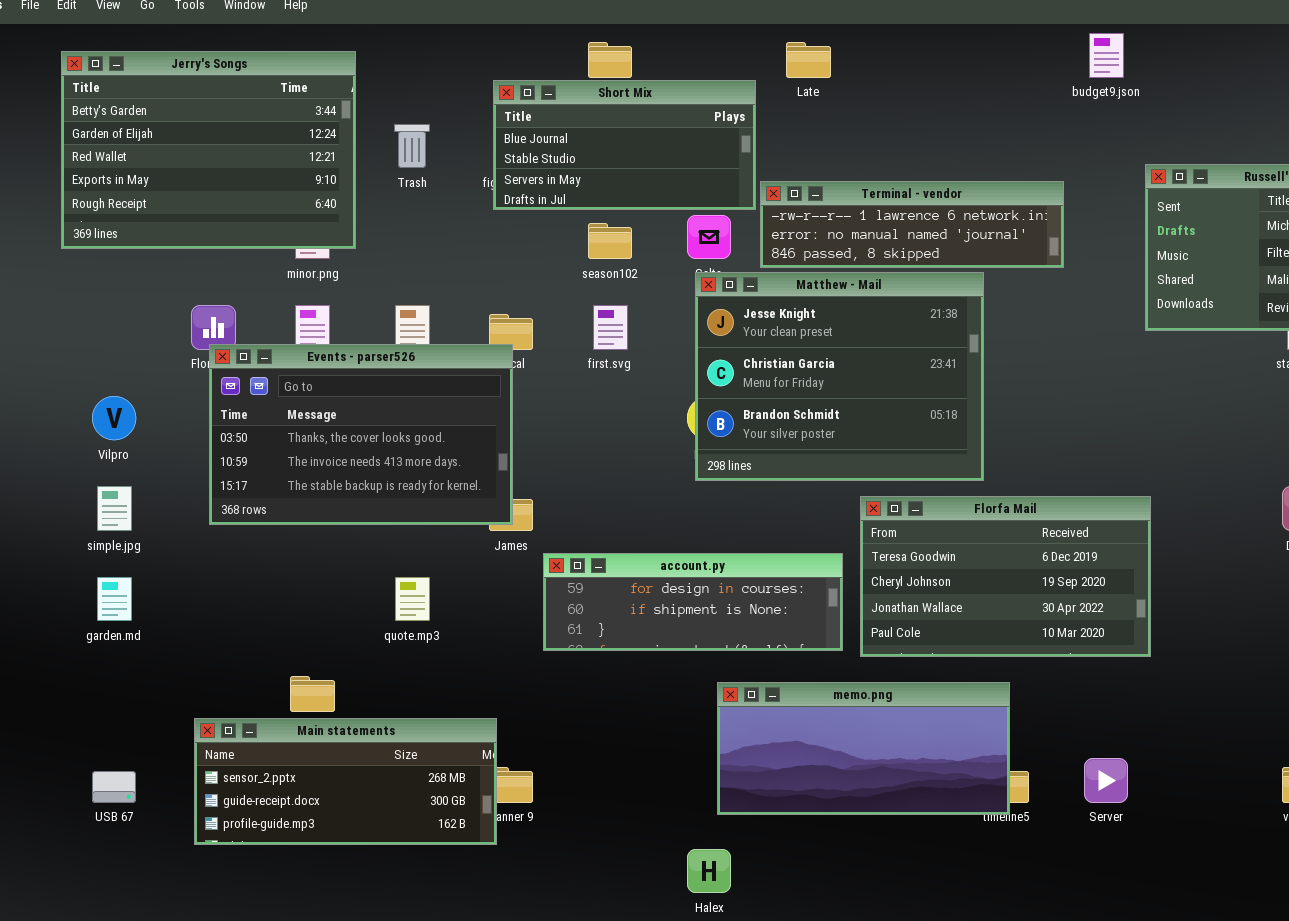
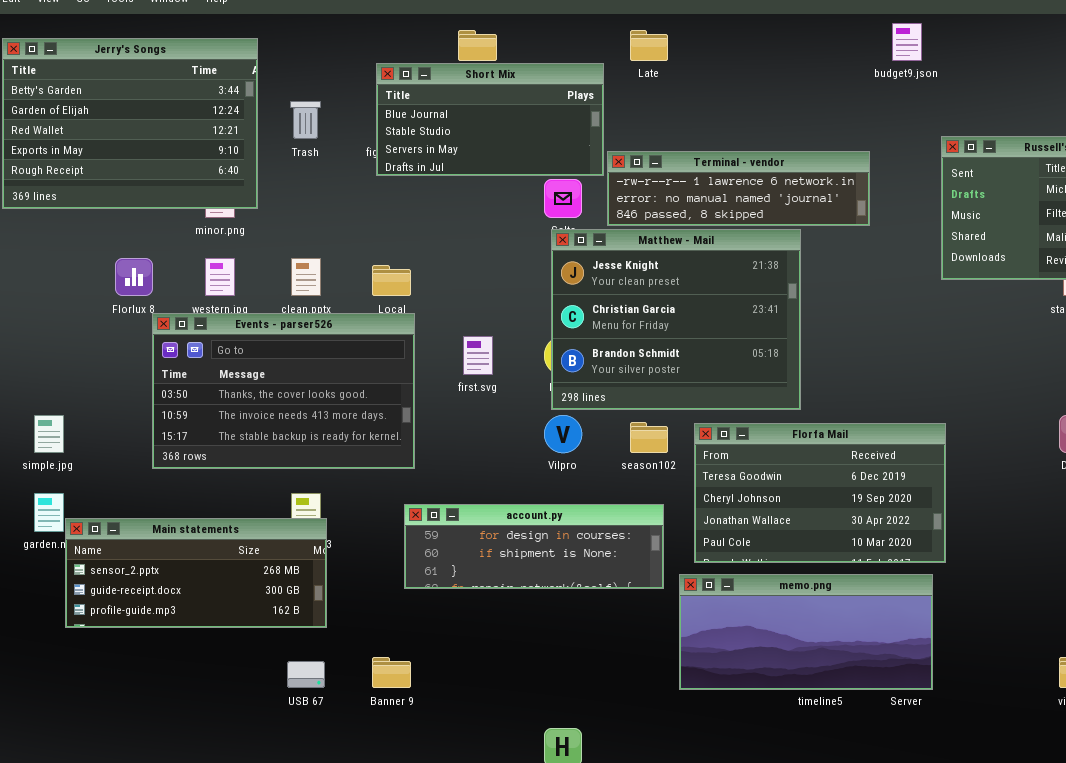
season102: [588,223,632,259] -> [630,422,668,453], moved
first.svg: [593,305,628,350] -> [463,336,493,375], moved
Events - parser526: [209,344,513,525] -> [152,313,415,469], moved
Vilpro: [92,396,136,440] -> [544,415,582,453], moved
account.py: [543,553,843,651] -> [404,504,664,589], moved
memo.png: [717,682,1010,815] -> [679,574,933,690], moved
Main statements: [194,718,497,845] -> [65,518,327,628], moved
USB 67: [92,771,136,803] -> [287,661,325,688], moved

